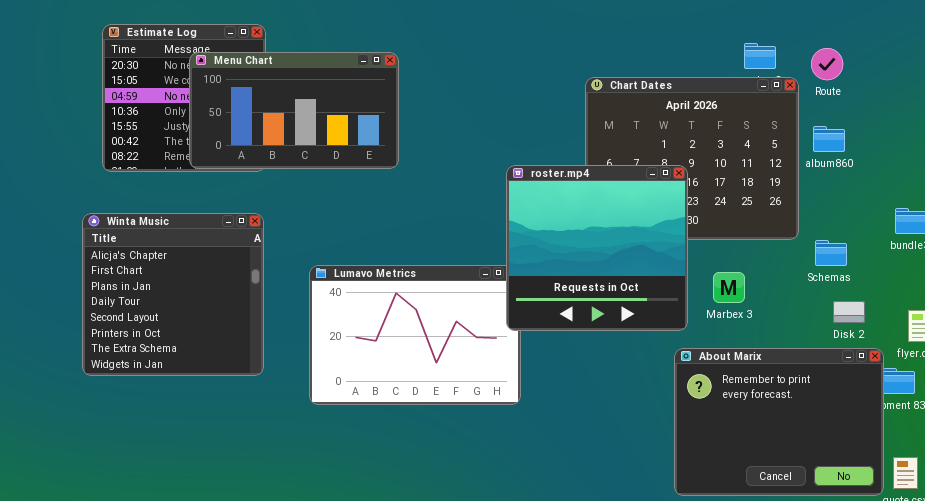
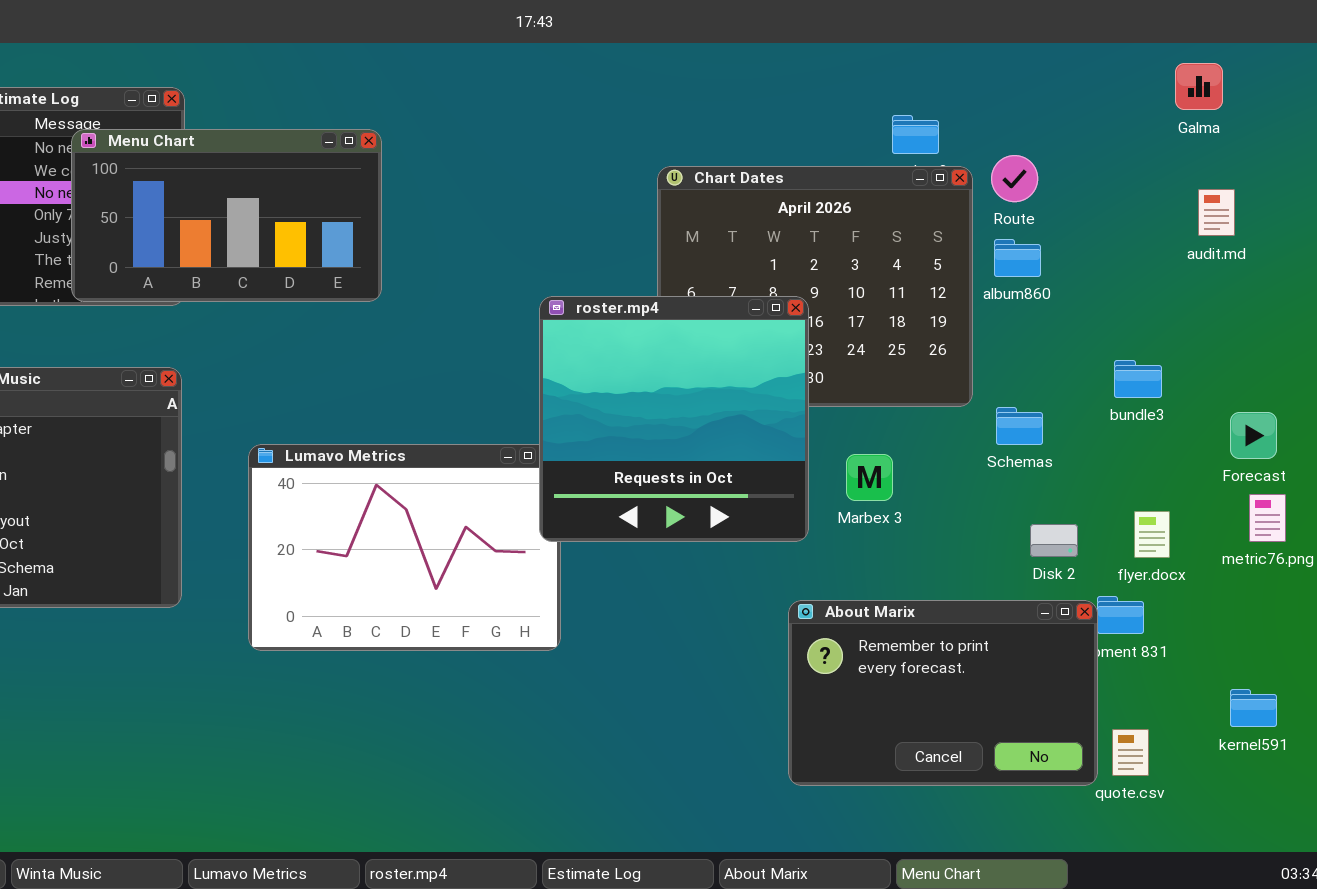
Route: [811,48,843,80] -> [991,155,1038,202], moved
Disk 2: [833,301,865,323] -> [1030,524,1078,557], moved
About Marix: [674,348,884,496] -> [788,600,1098,786], resized

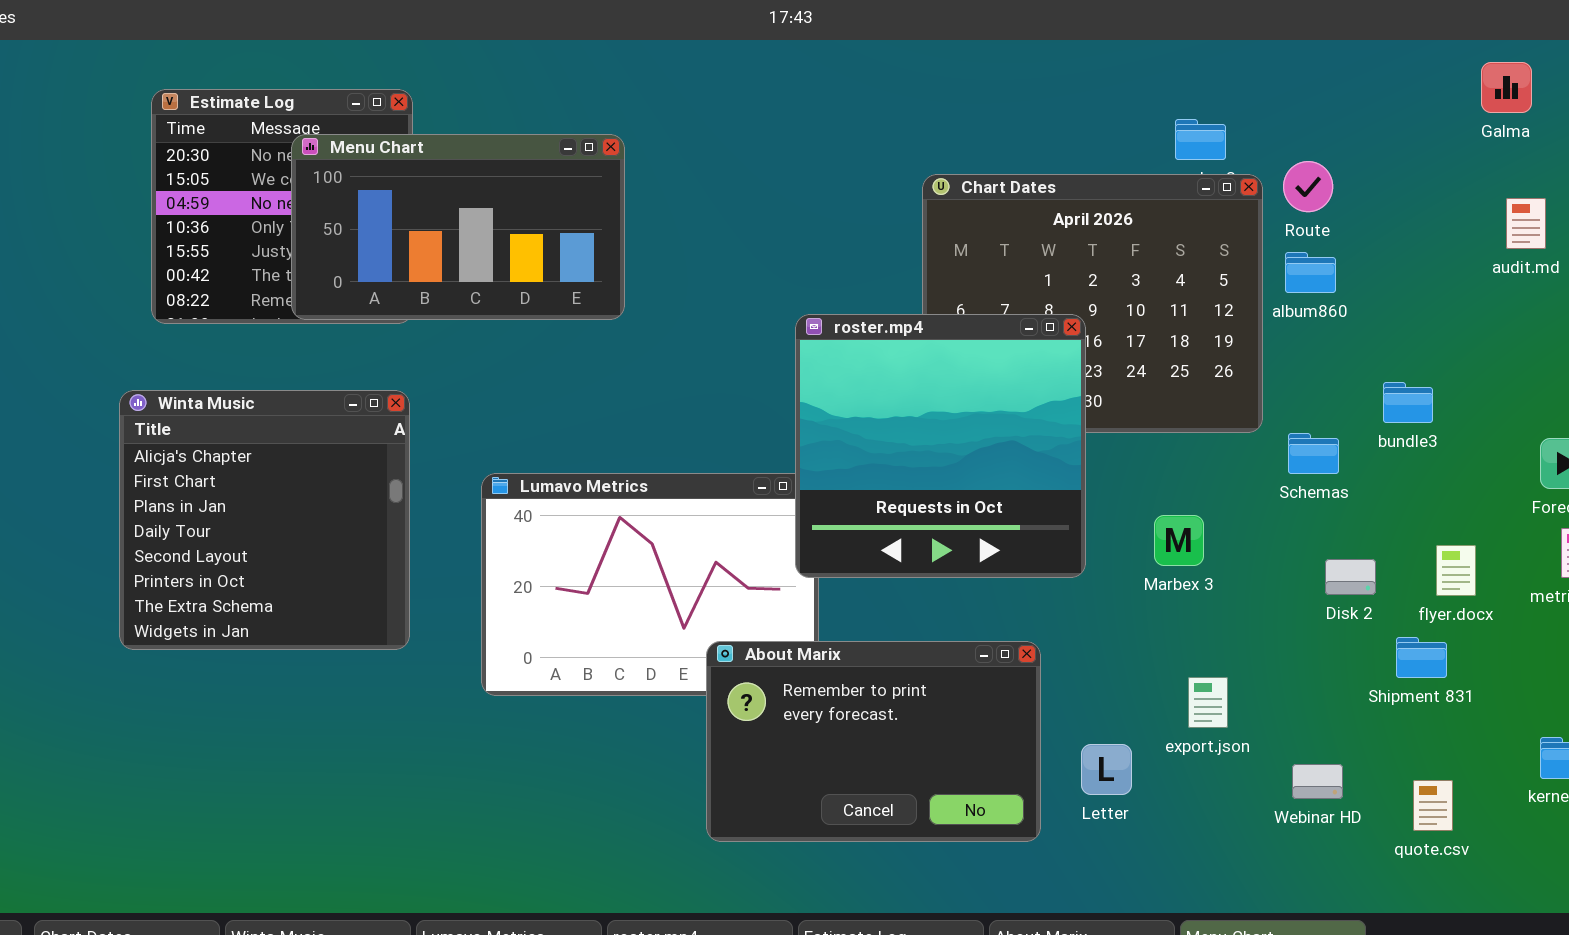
bundle3: [1114,360,1162,398] -> [1383,382,1433,423], moved
Marbex 3: [846,454,893,501] -> [1154,515,1204,566], moved
About Marix: [788,600,1098,786] -> [706,641,1041,842], moved

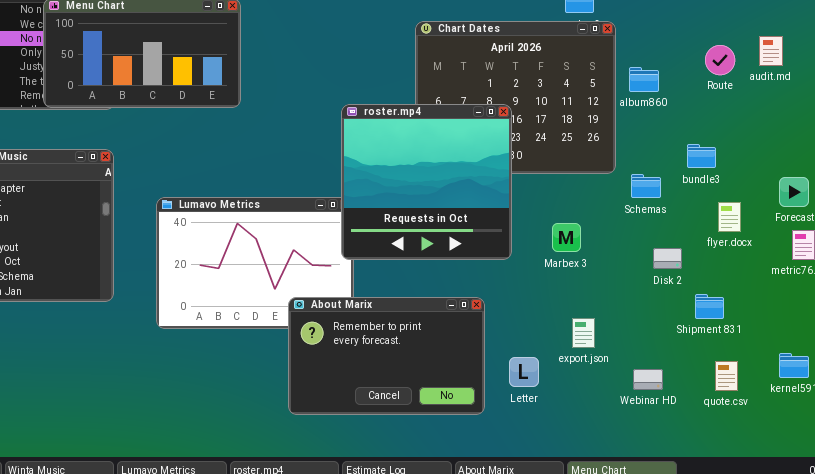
Route: [1283,161,1333,212] -> [705,45,735,75], moved
flyer.docx: [1436,545,1476,596] -> [718,202,741,232], moved
quote.csv: [1413,780,1453,831] -> [715,361,738,391], moved

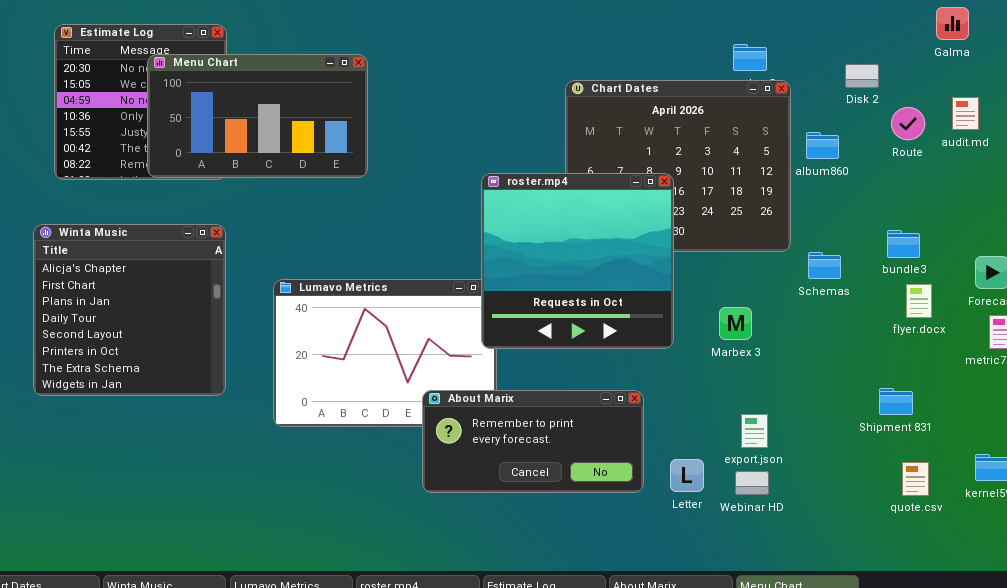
bundle3: [687,144,716,168] -> [887,230,920,258], moved
Disk 2: [653,248,682,269] -> [845,64,879,88], moved
About Marix: [288,297,485,415] -> [422,390,644,493], resized
Webinar HD: [633,369,663,390] -> [735,471,769,495], moved

